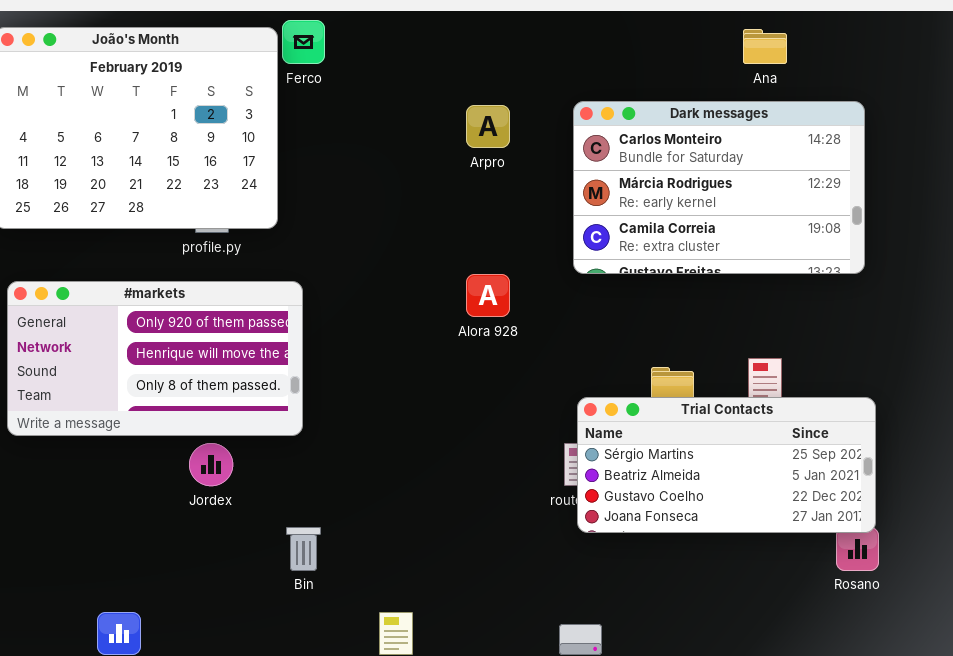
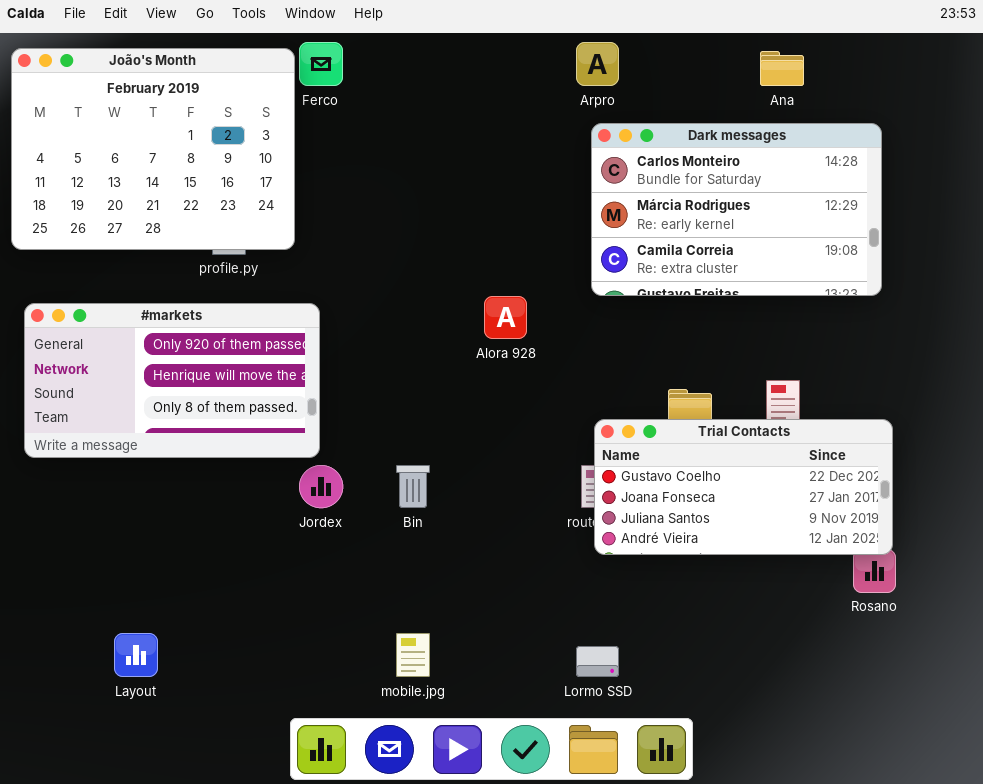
Arpro: [466,105,510,148] -> [576,42,619,86], moved
Trial Contacts: [577,397,876,533] -> [594,419,893,555], scrolled down 2 rows
Jordex: [189,443,233,486] -> [299,465,343,508], moved
Bin: [286,527,321,571] -> [396,465,430,508], moved

